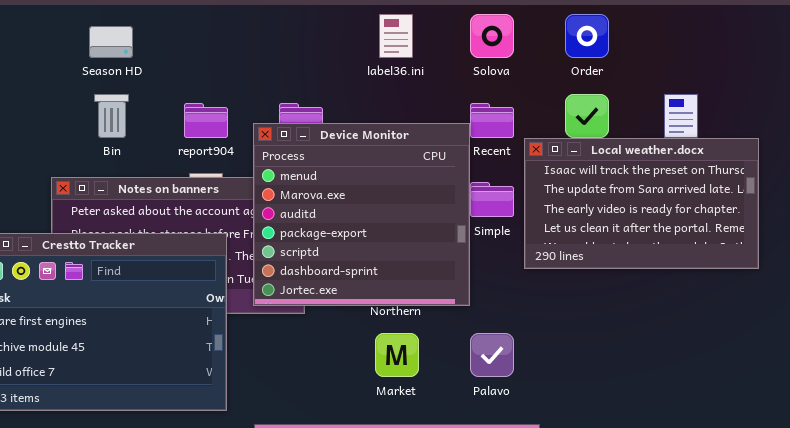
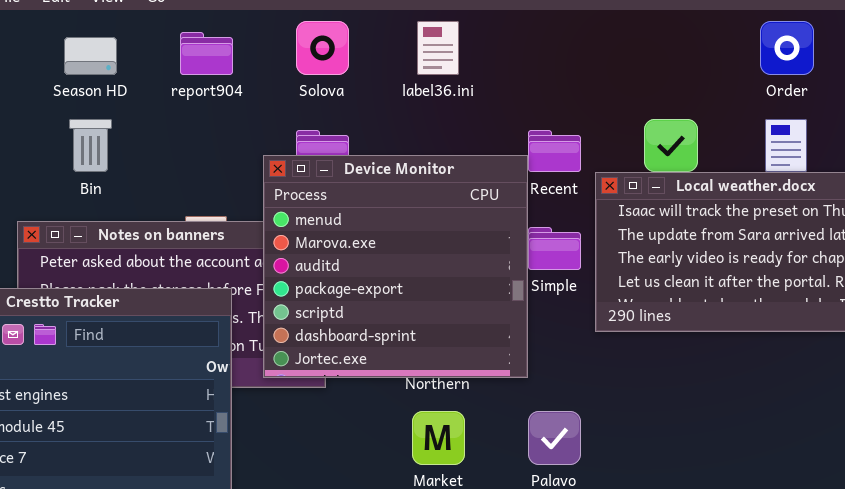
Solova: [470,14,514,58] -> [296,21,349,75], moved
Order: [565,14,609,58] -> [760,21,814,75], moved
report904: [184,103,228,138] -> [180,32,233,75], moved

